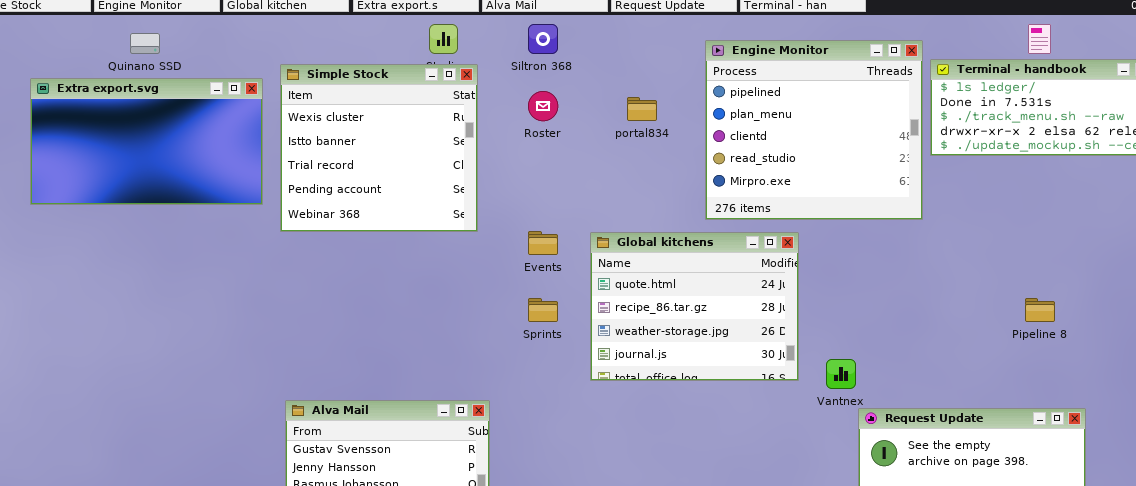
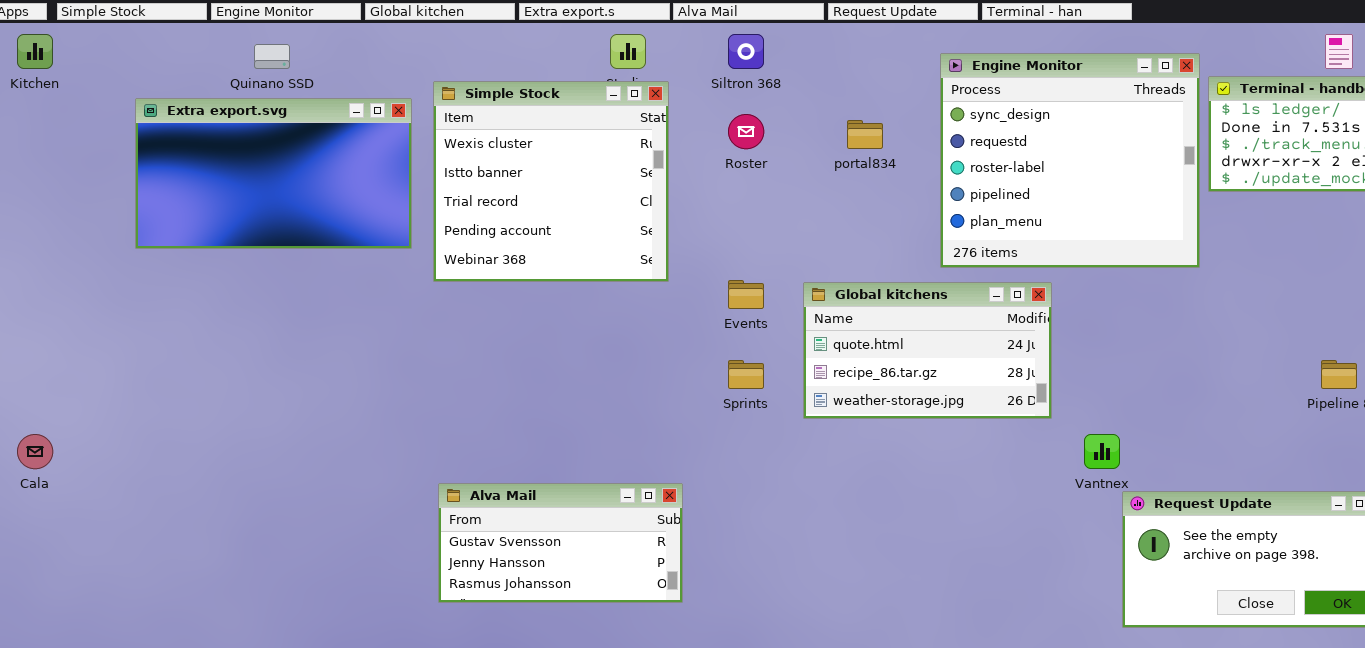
Engine Monitor: [705,40,923,220] -> [940,53,1200,268], scrolled up 3 rows
Global kitchens: [590,232,799,381] -> [803,282,1052,419], resized

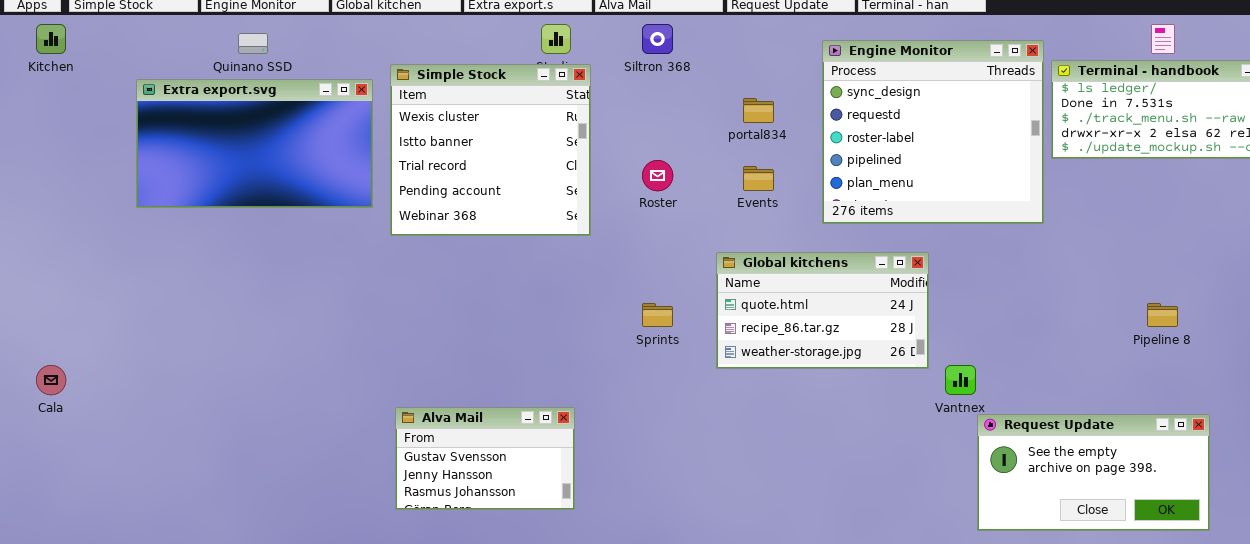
Roster: [728,114,764,149] -> [642,160,673,191], moved
Events: [728,280,764,309] -> [743,166,774,191], moved
Global kitchens: [803,282,1052,419] -> [716,252,929,369], moved
Alva Mail: [438,483,683,603] -> [395,407,575,510], resized

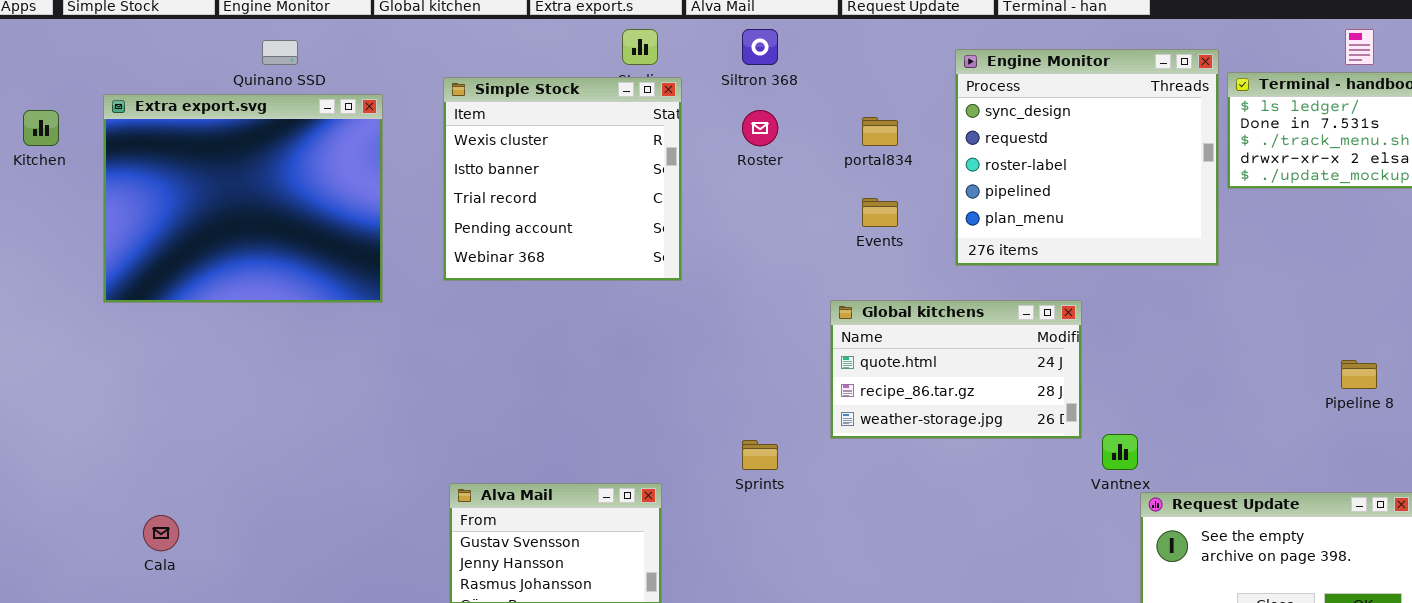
Kitchen: [36,24,66,54] -> [23,110,59,146], moved
Extra export.svg: [136,79,373,208] -> [103,94,383,303], moved, resized
Roster: [642,160,673,191] -> [742,110,778,146], moved
Sprints: [642,303,673,327] -> [742,440,778,470], moved
Cala: [36,365,66,395] -> [143,515,179,551], moved

